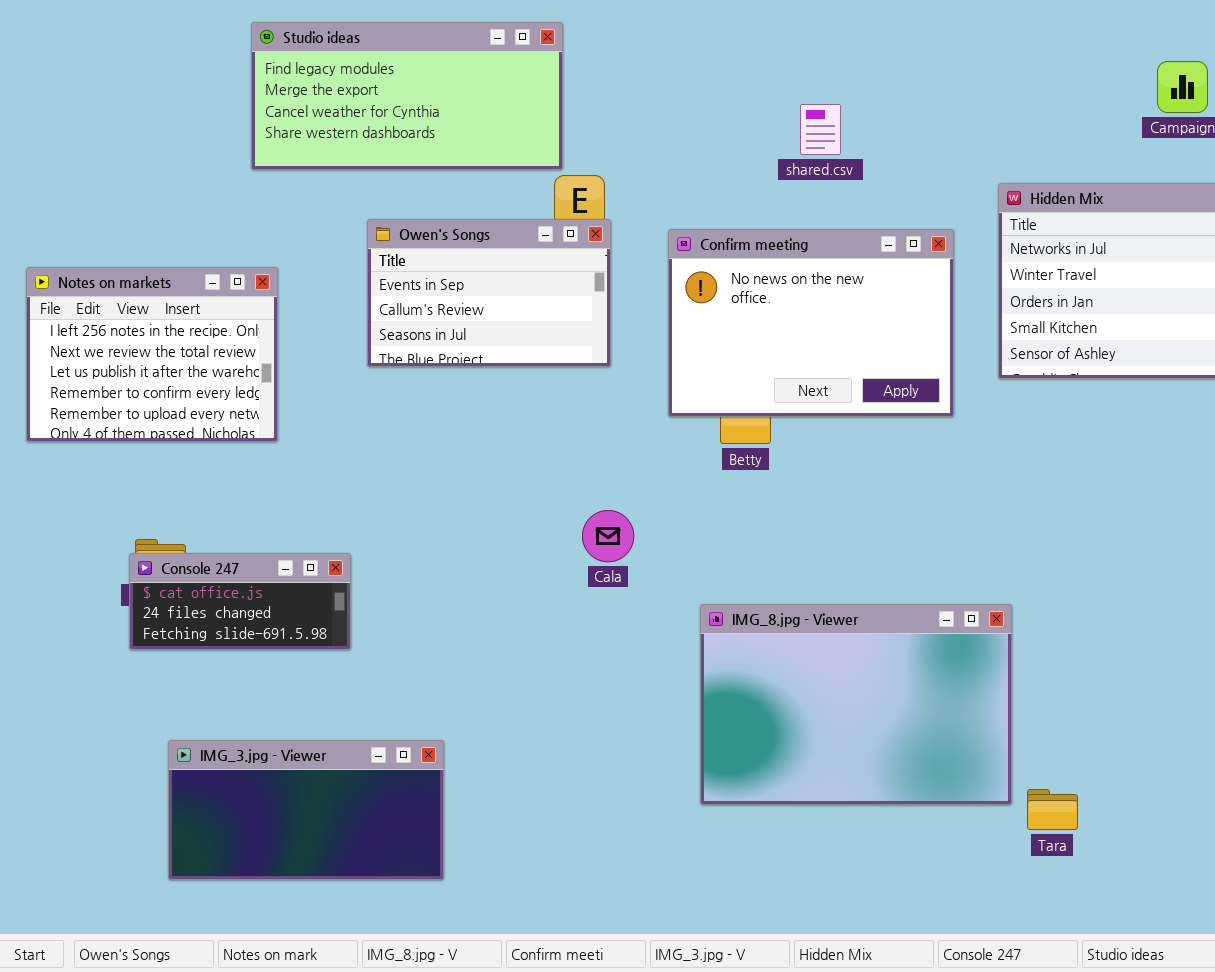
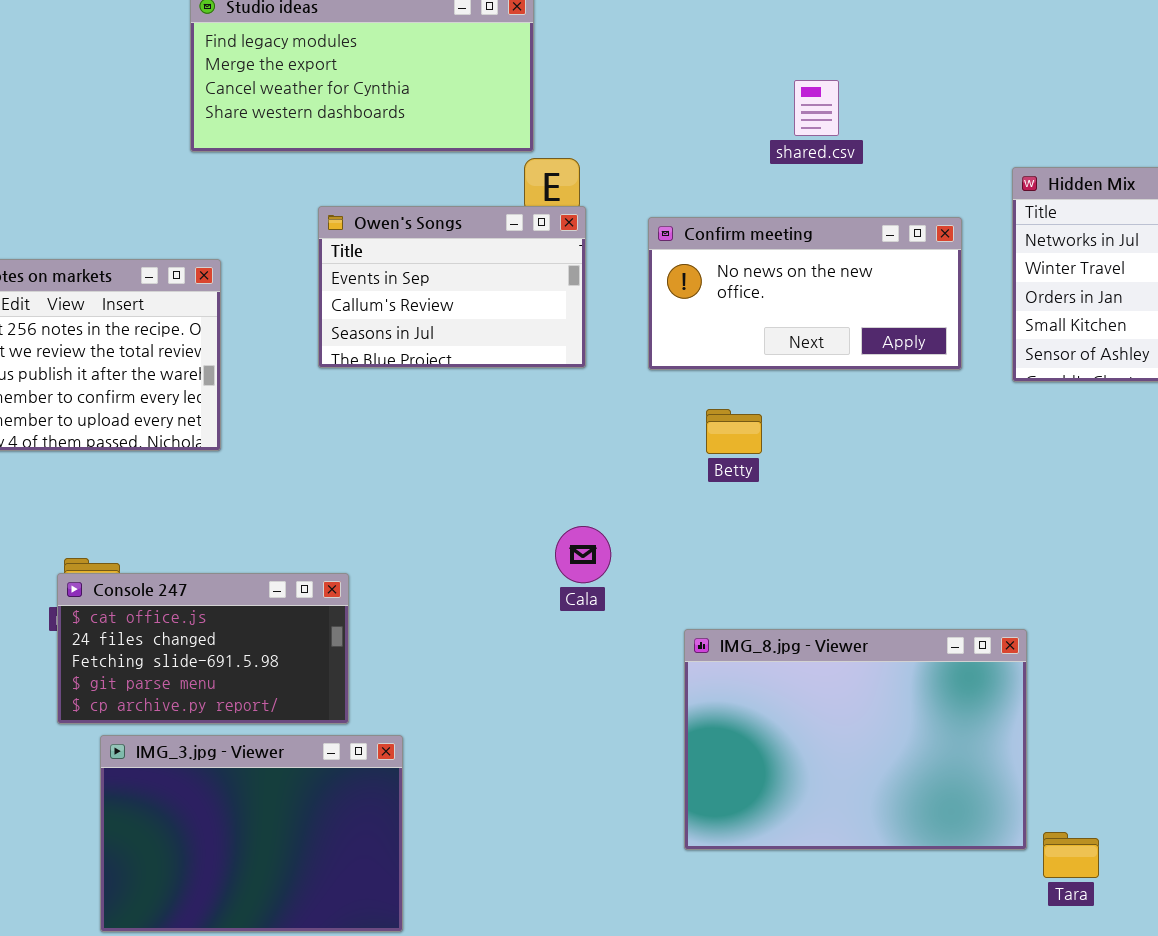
Confirm meeting: [668,229,954,417] -> [648,217,962,370], resized
Console 247: [129,553,351,650] -> [57,573,349,724], resized
IMG_3.jpg - Viewer: [168,740,444,880] -> [100,735,403,932], resized

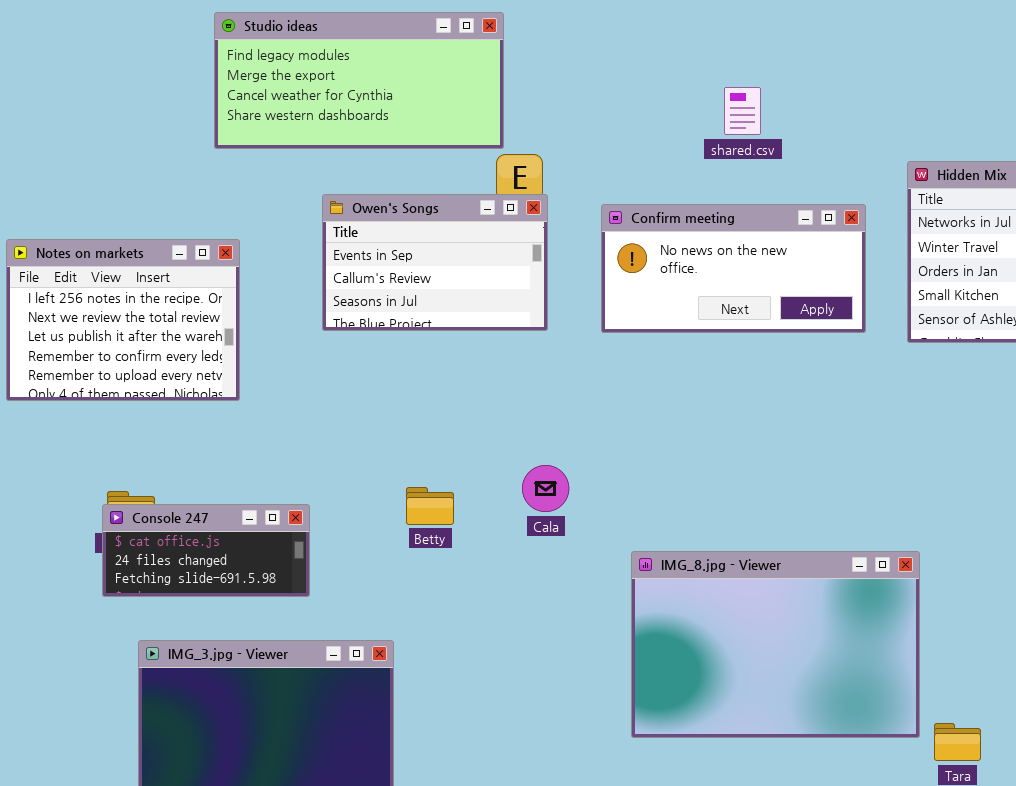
Betty: [706,409,762,454] -> [406,487,454,525], moved
Console 247: [57,573,349,724] -> [102,504,310,597], resized

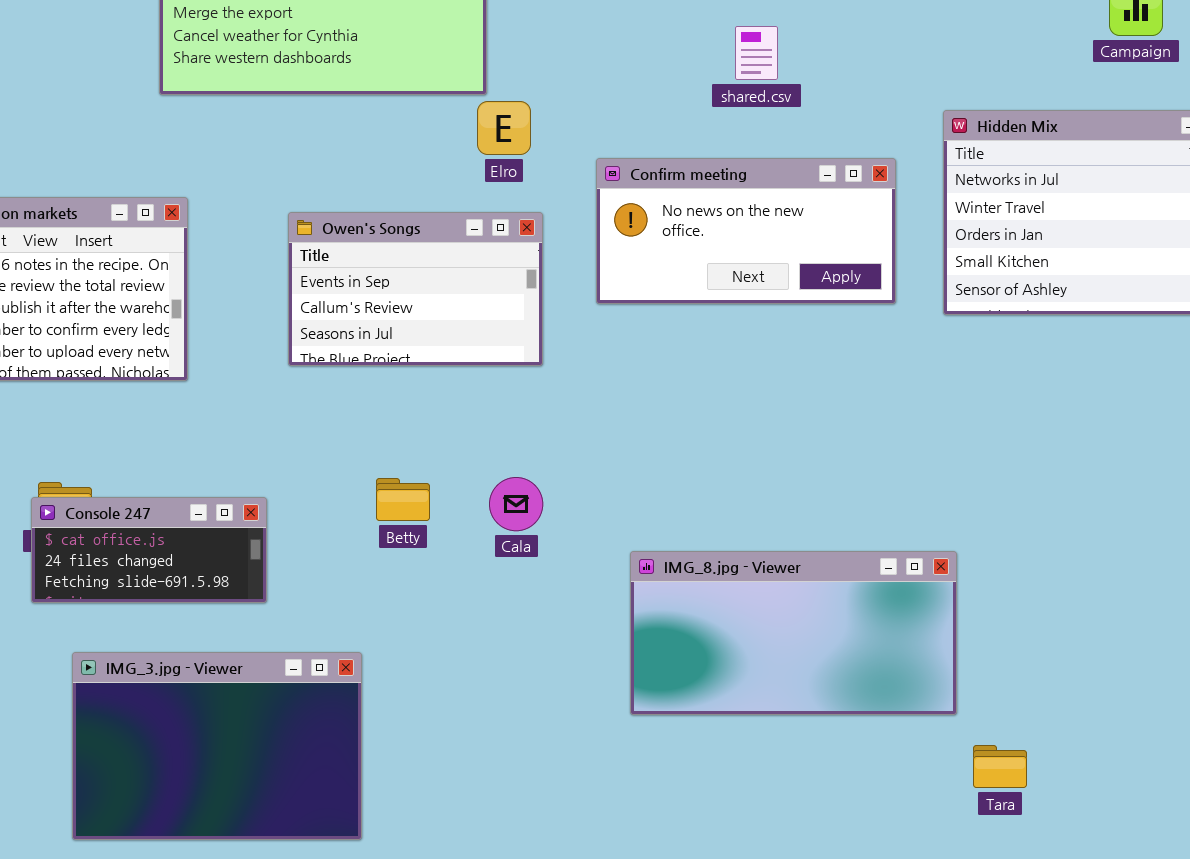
Owen's Songs: [322,194,548,331] -> [288,212,543,366], moved
Cala: [522,465,569,512] -> [489,477,543,531], moved
IMG_8.jpg - Viewer: [631,551,920,738] -> [630,551,957,715], resized

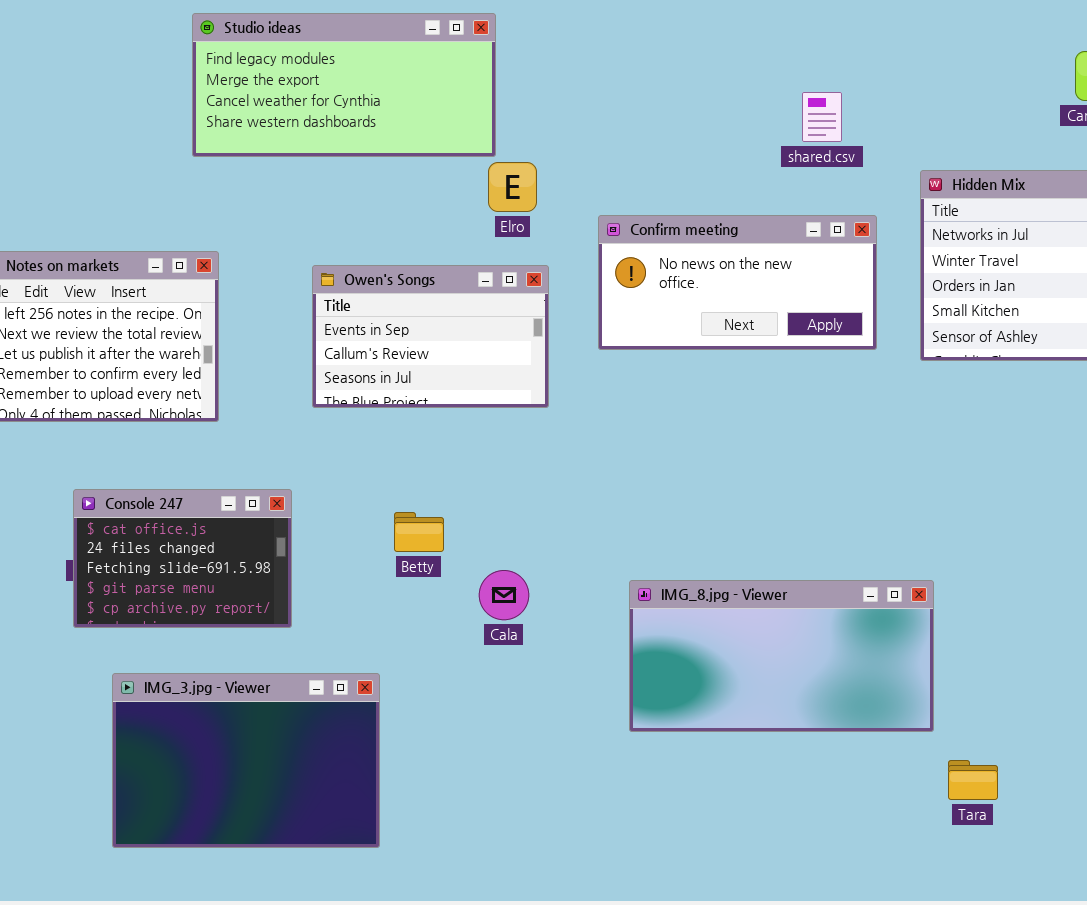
shared.csv: [735,26,778,80] -> [802,92,842,142], moved
Cala: [489,477,543,531] -> [479,570,529,620], moved
Console 247: [31,497,267,603] -> [73,489,292,628], resized

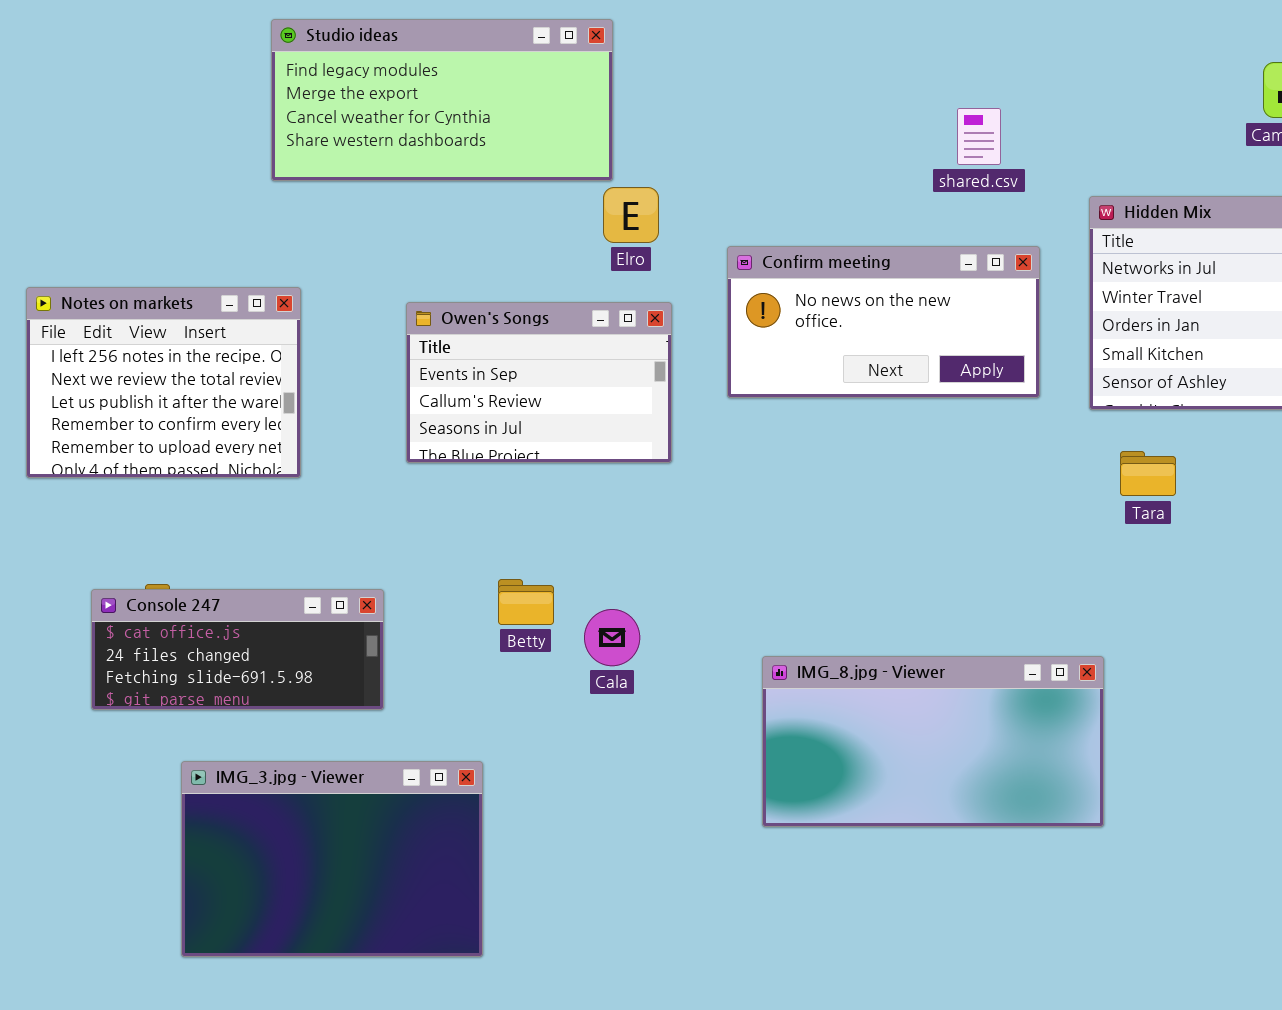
Console 247: [73,489,292,628] -> [91,589,384,710], resized
Cala: [479,570,529,620] -> [584,609,640,666], moved
Tara: [948,760,998,800] -> [1120,451,1176,496], moved

